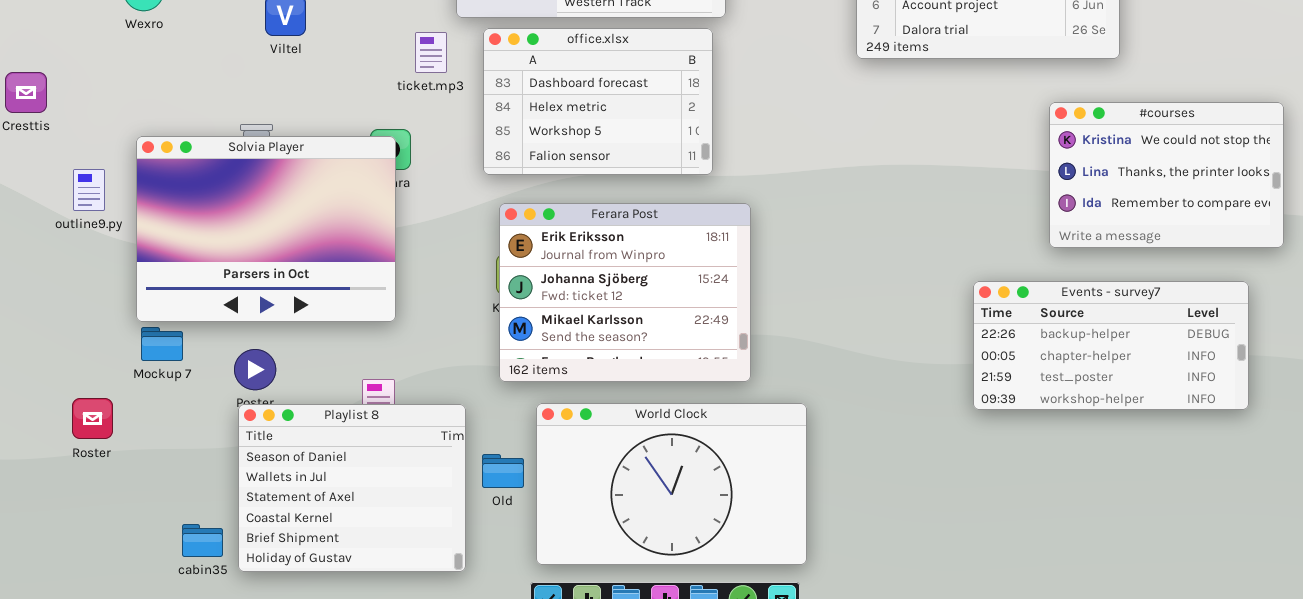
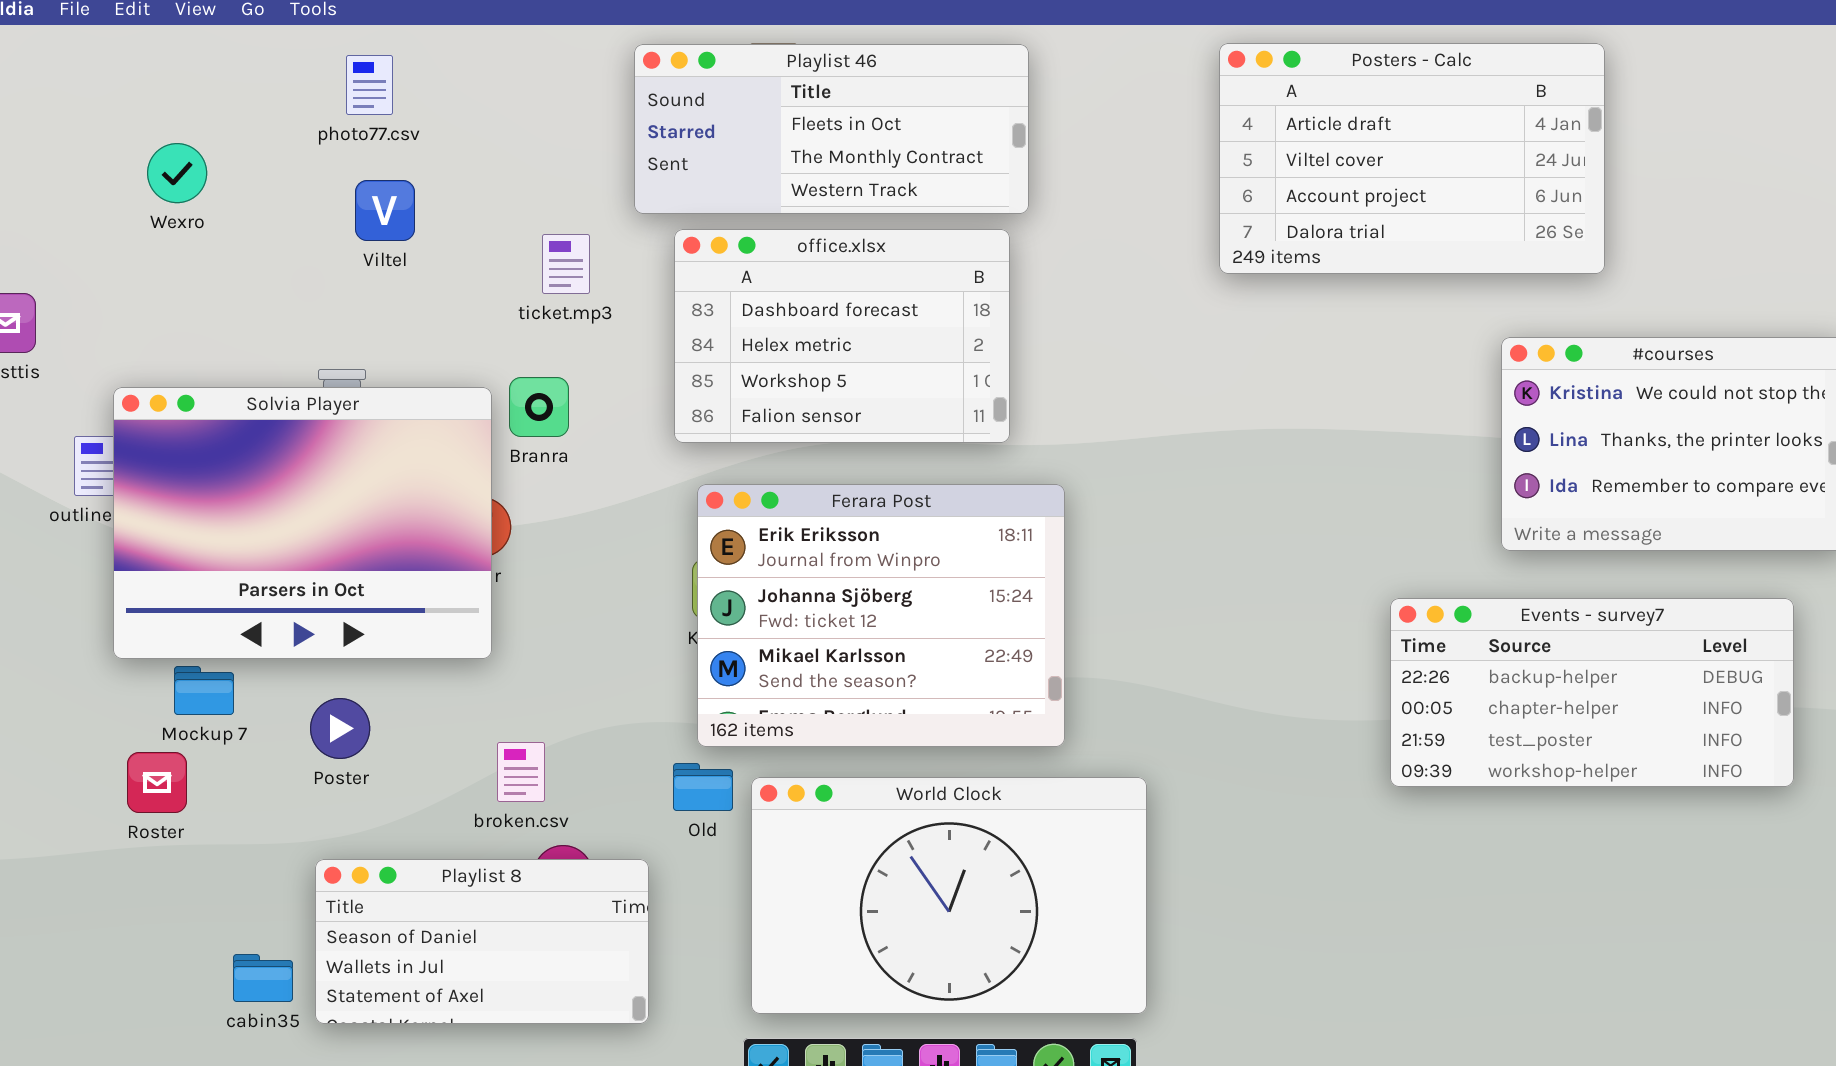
ticket.mp3: [415,32,447,73] -> [542,234,590,294], moved
Solvia Player: [136,136,396,322] -> [113,387,492,659], moved
Roster: [72,398,113,439] -> [127,752,187,813], moved
Playlist 8: [238,404,466,572] -> [315,859,649,1024], resized
Old: [482,454,524,488] -> [673,763,733,811], moved

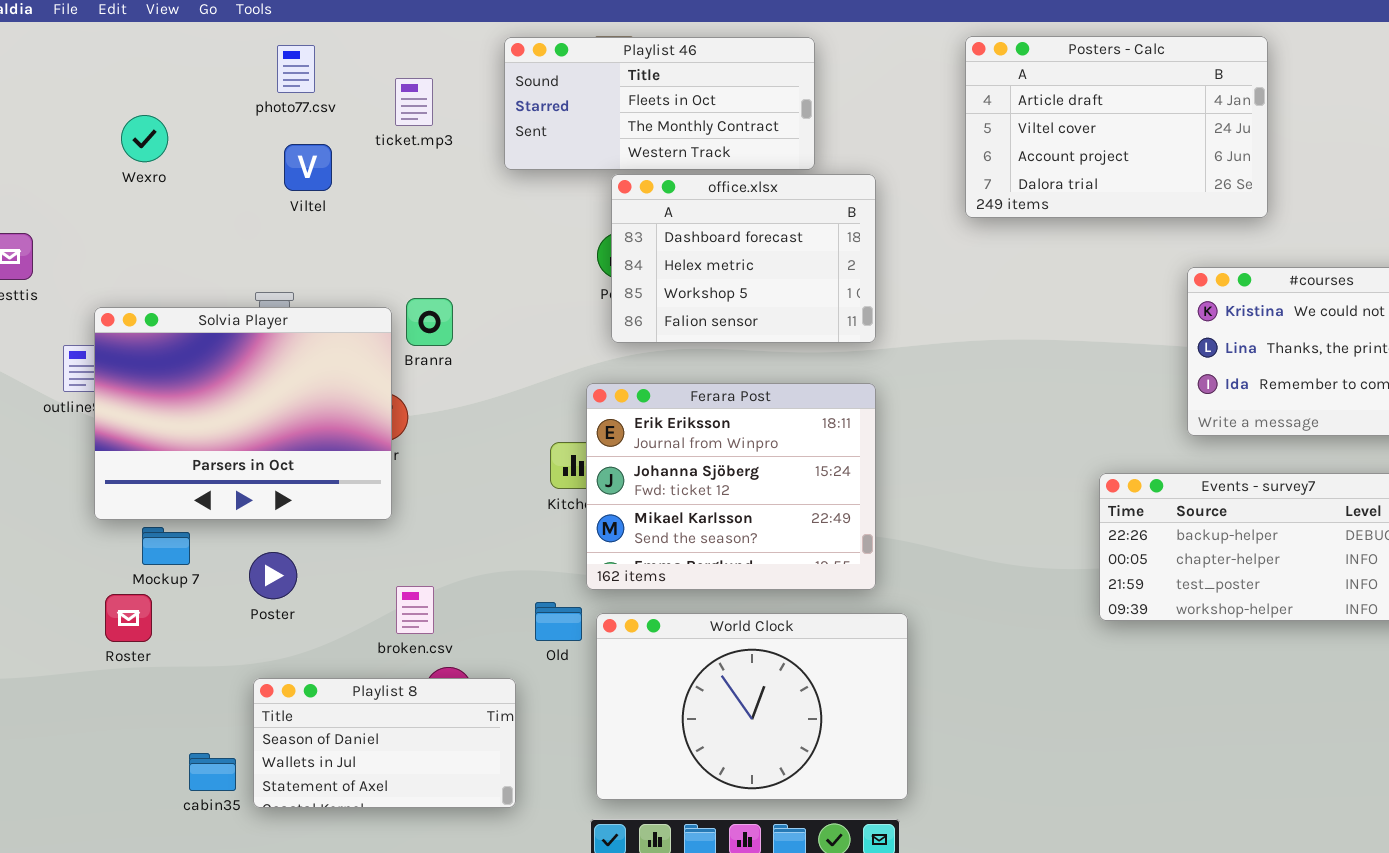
office.xlsx: [674,229,1010,443] -> [611,174,876,343], moved
ticket.mp3: [542,234,590,294] -> [395,78,433,126], moved
Ferara Post: [697,484,1065,747] -> [586,383,876,590], moved

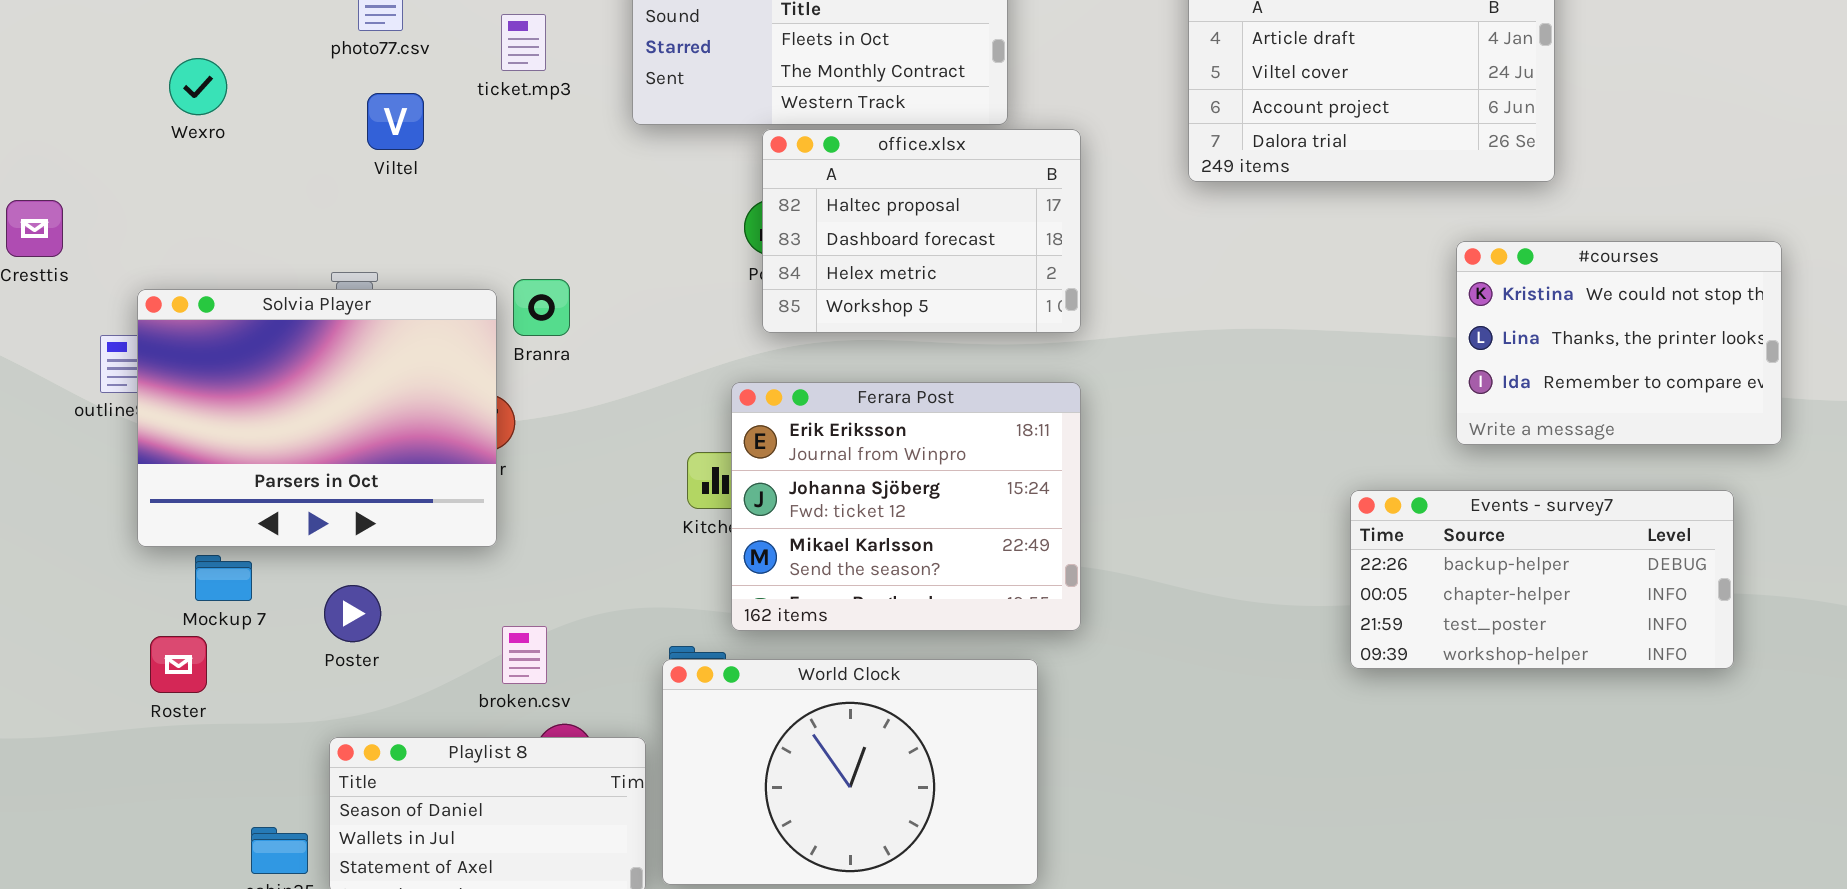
office.xlsx: [611,174,876,343] -> [762,129,1081,333], scrolled up 1 row
World Clock: [596,613,908,800] -> [662,659,1038,885], moved

